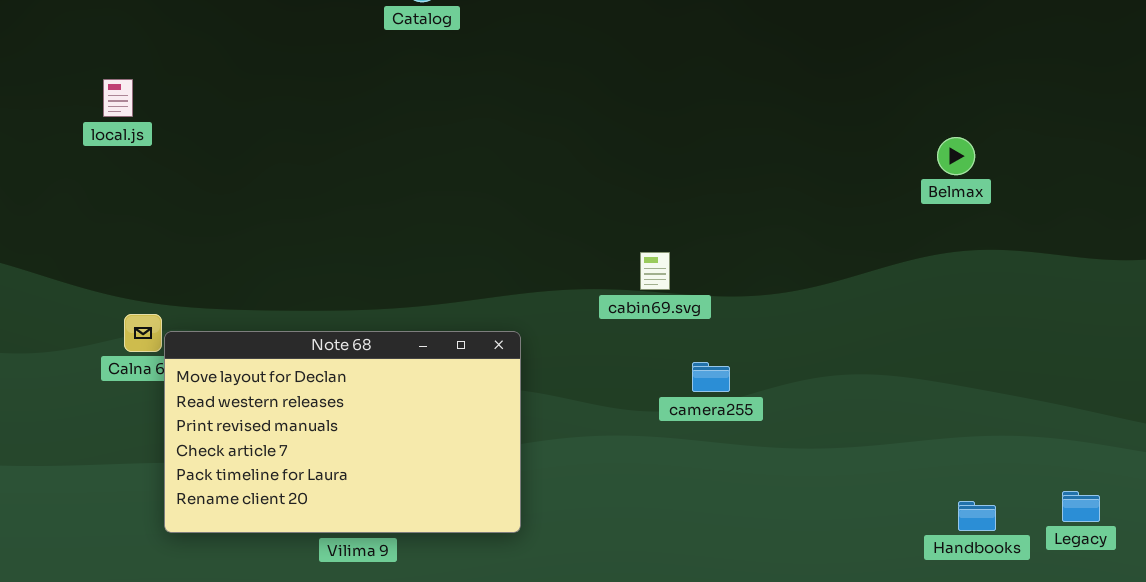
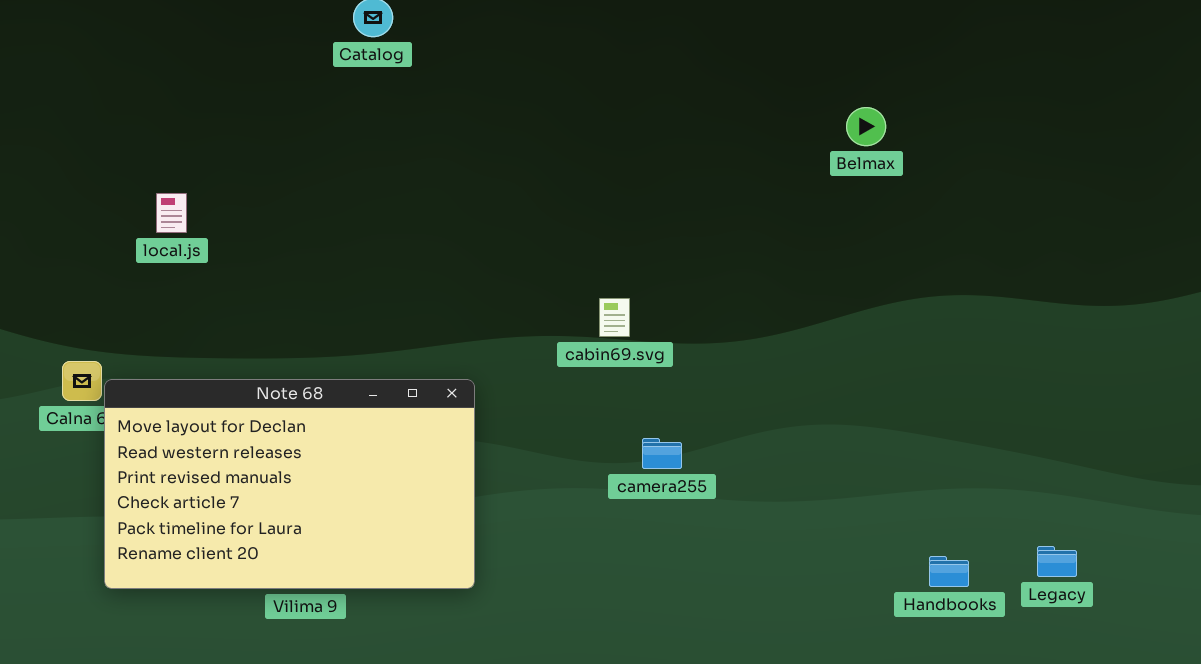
local.js: [103,79,133,117] -> [156,193,187,233], moved
Belmax: [937,137,975,175] -> [846,107,886,146], moved
camera255: [692,362,730,392] -> [642,438,682,469], moved

